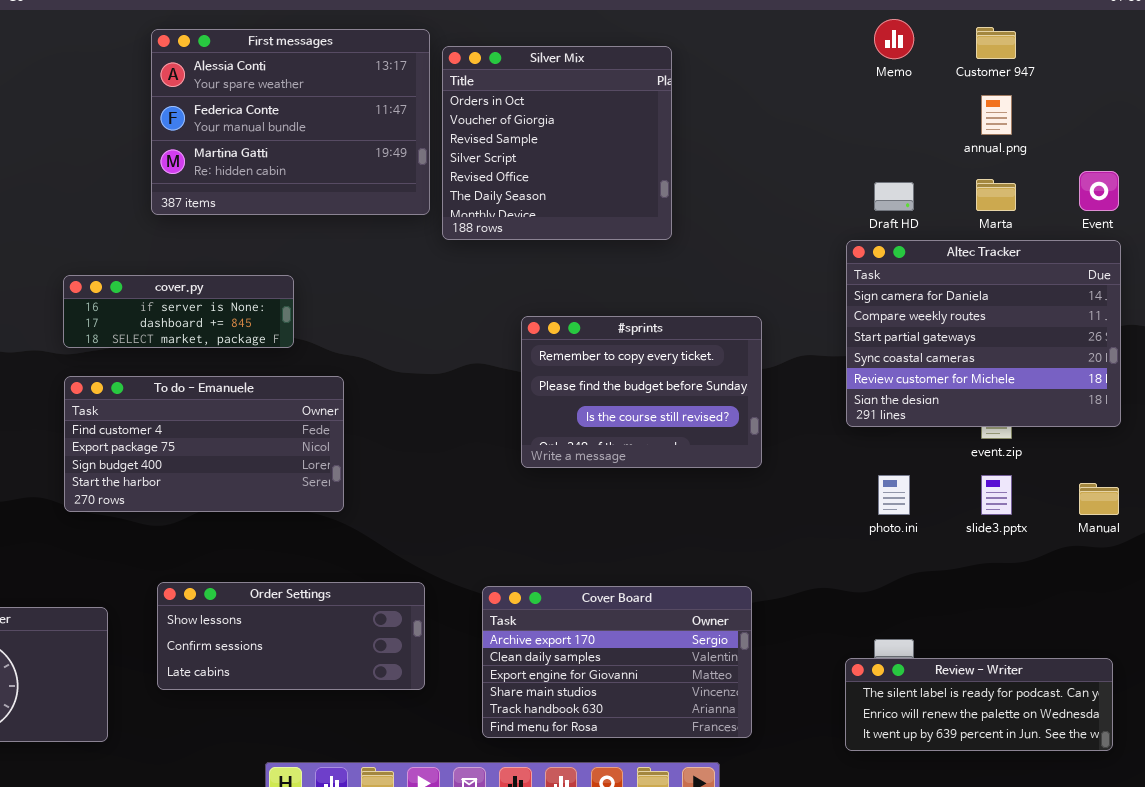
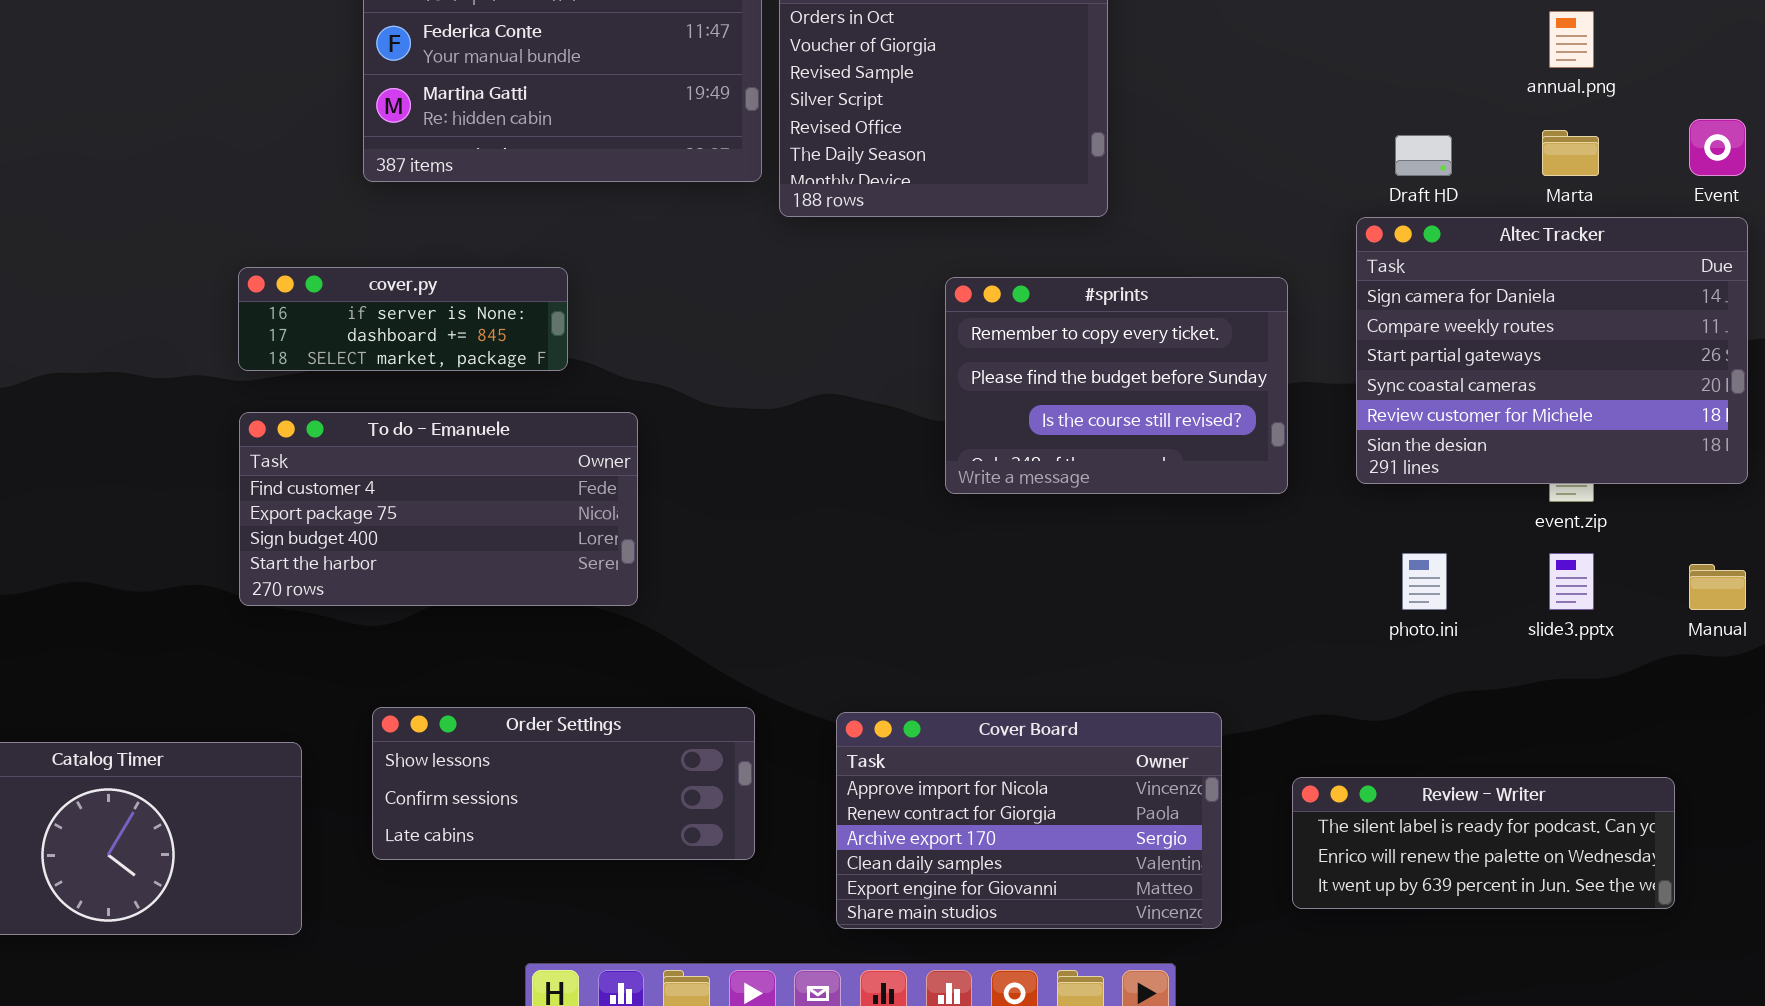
#sprints: [521,316,762,468] -> [945,277,1288,494], moved
Cover Board: [482,586,752,738] -> [836,712,1222,929], scrolled up 2 rows
Review - Writer: [845,658,1113,751] -> [1292,777,1675,909], moved

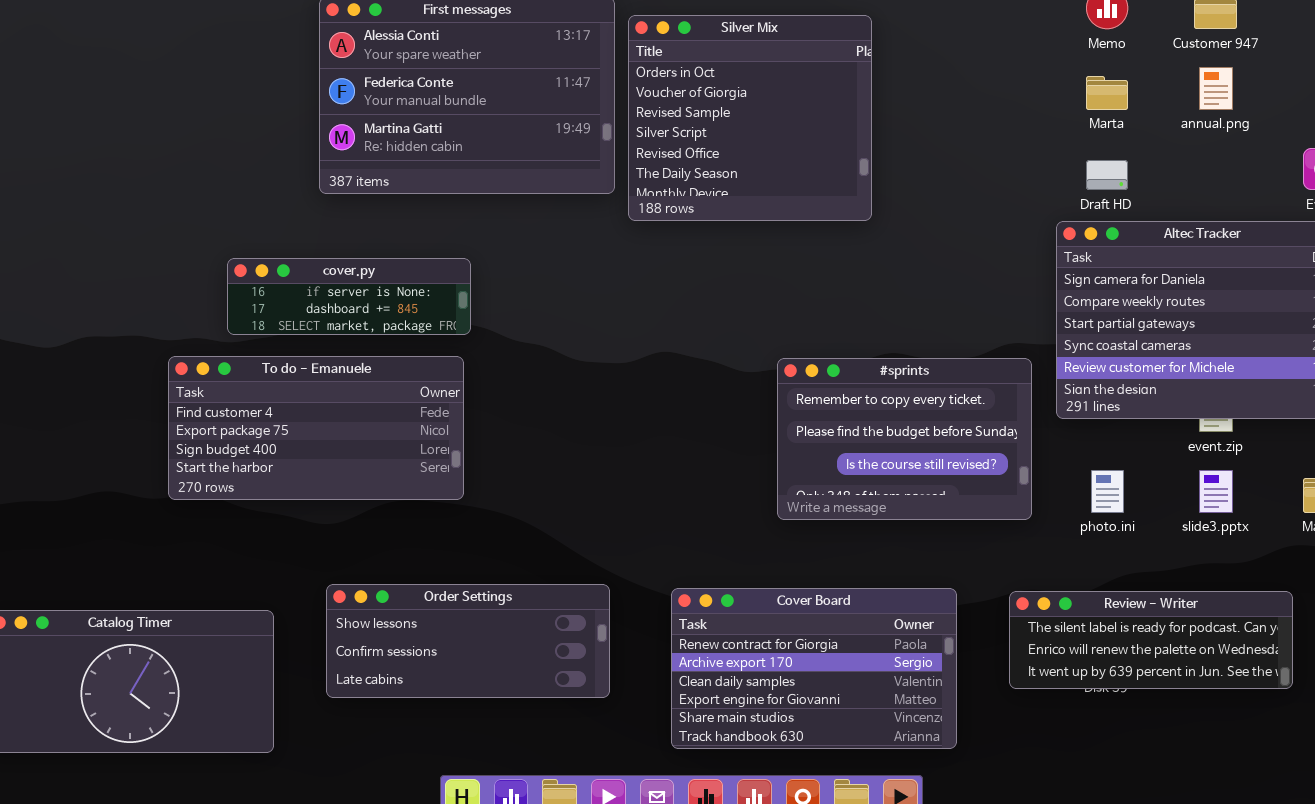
Marta: [1542,130,1599,176] -> [1086,76,1128,110], moved
#sprints: [945,277,1288,494] -> [777,358,1032,520], moved
To do - Emanuele: [239,412,638,606] -> [168,356,464,500], moved
Cover Board: [836,712,1222,929] -> [671,588,957,749], scrolled down 1 row
Review - Writer: [1292,777,1675,909] -> [1009,591,1293,689], moved

